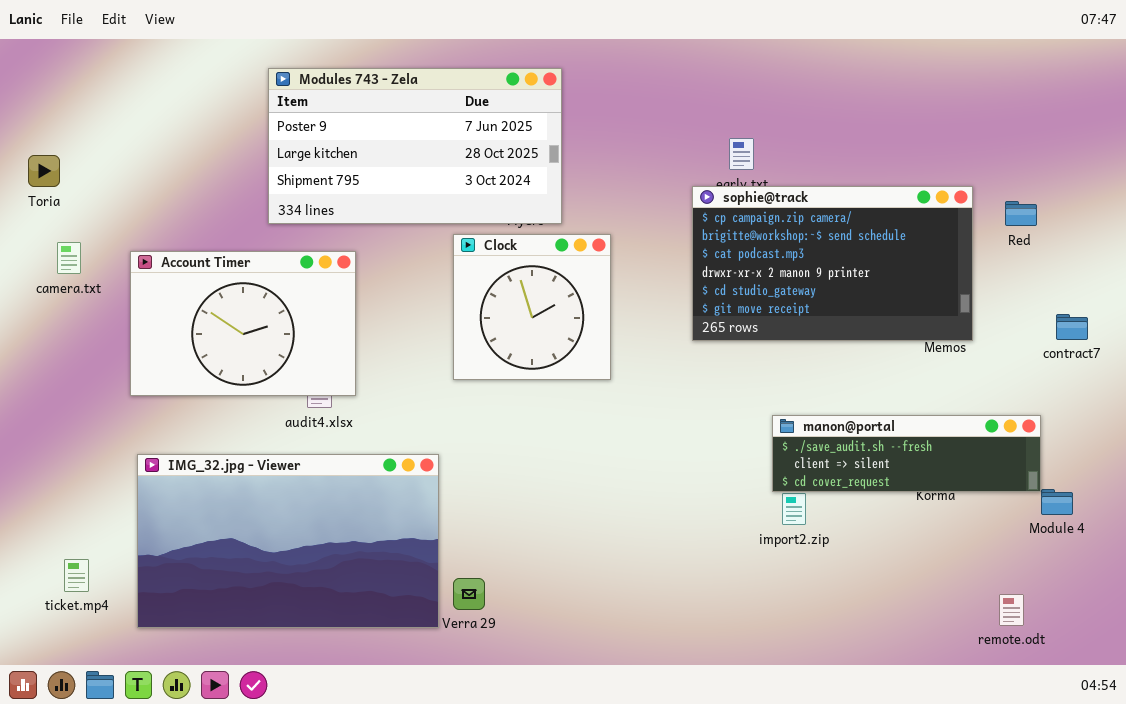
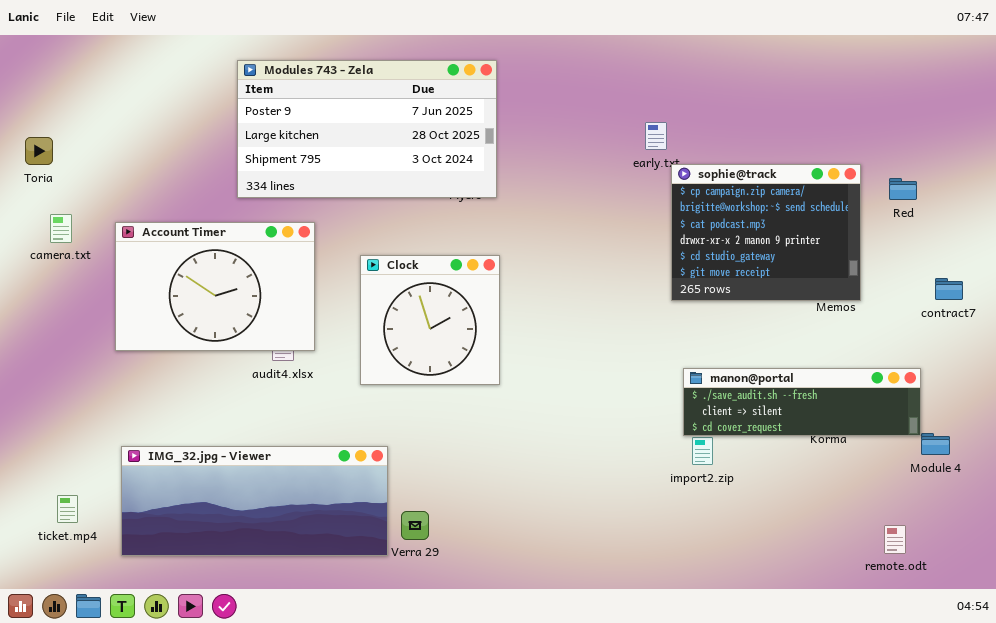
sophie@track: [692,186,973,341] -> [671,164,861,301], resized
Clock: [453,234,611,380] -> [360,255,500,385], moved
IMG_32.jpg - Viewer: [137,454,439,628] -> [121,446,388,556], resized

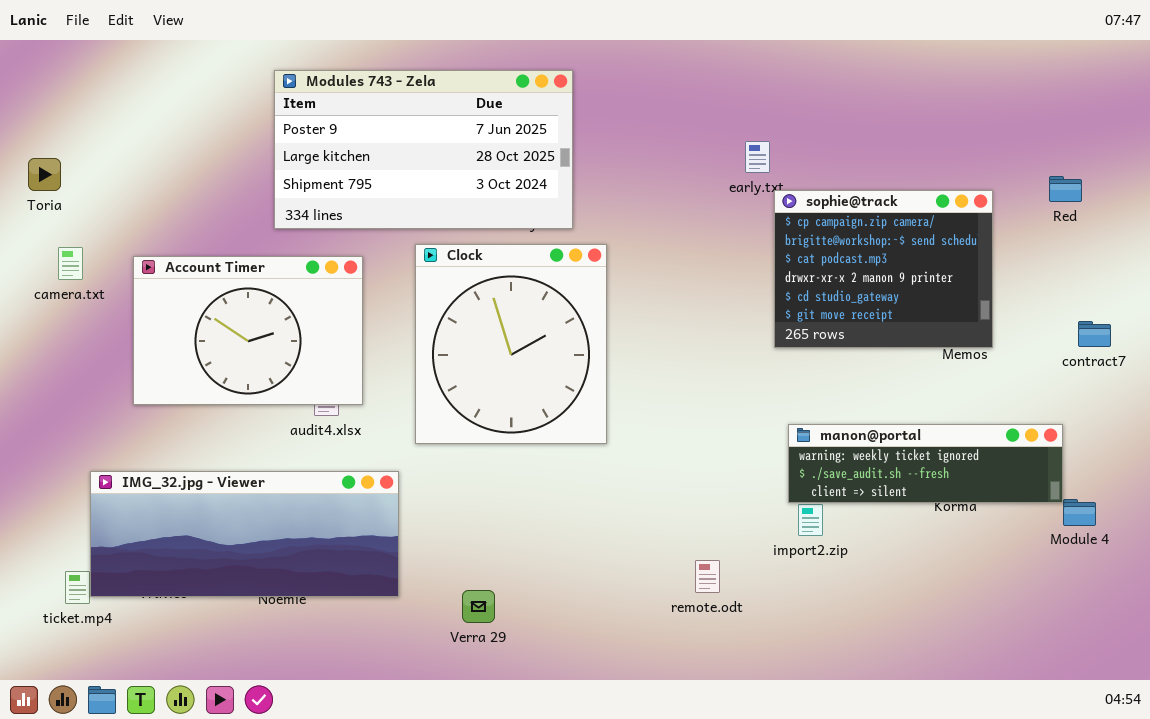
Red: [889,178,917,200] -> [1049,176,1082,202], moved
Clock: [360,255,500,385] -> [415,244,607,444], resized
manon@portal: [683,368,921,436] -> [788,424,1063,503], scrolled up 1 row
IMG_32.jpg - Viewer: [121,446,388,556] -> [90,471,399,597], moved
remote.odt: [884,525,906,554] -> [695,560,720,593], moved

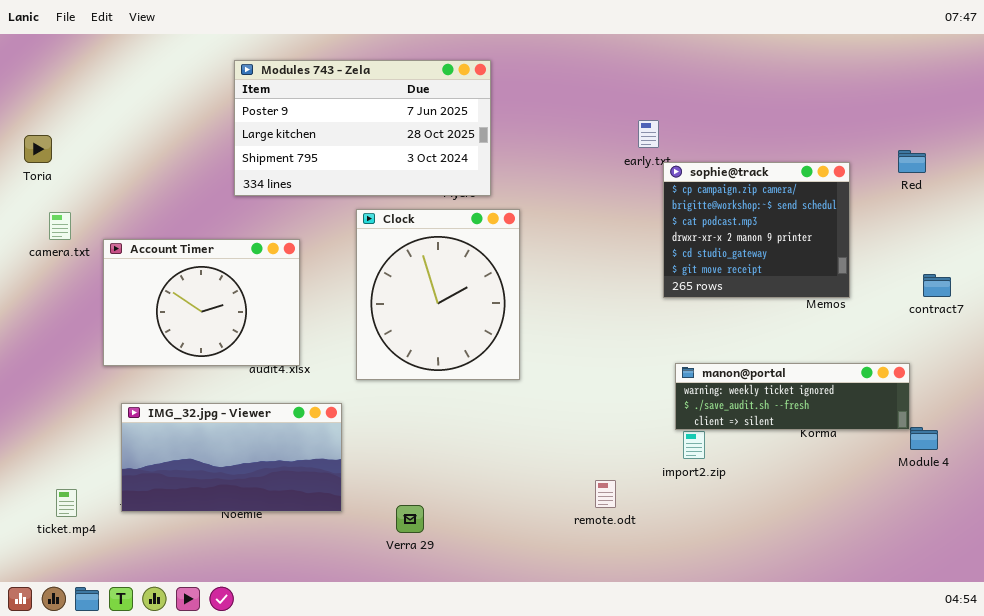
Account Timer: [133,256,363,405] -> [103,239,300,366], moved
IMG_32.jpg - Viewer: [90,471,399,597] -> [121,403,342,512], resized

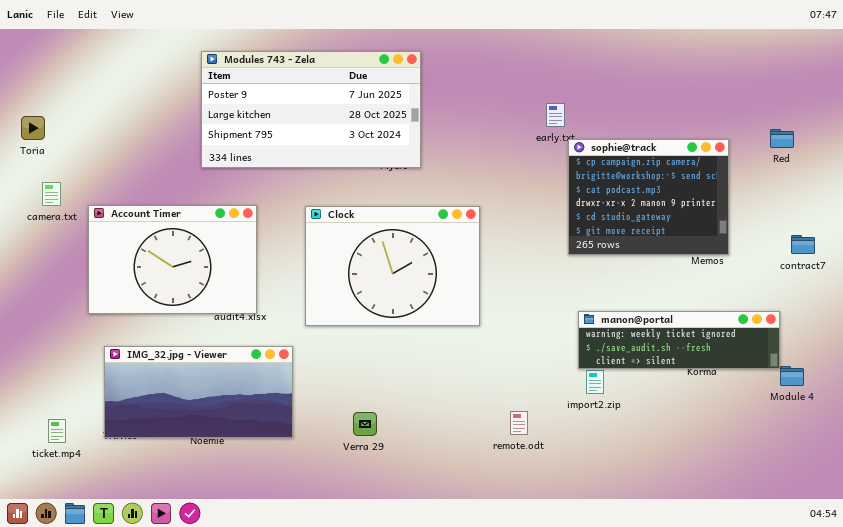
Clock: [356,209,520,380] -> [305,206,480,326], resized
Verra 29: [396,505,424,533] -> [353,412,377,436], moved

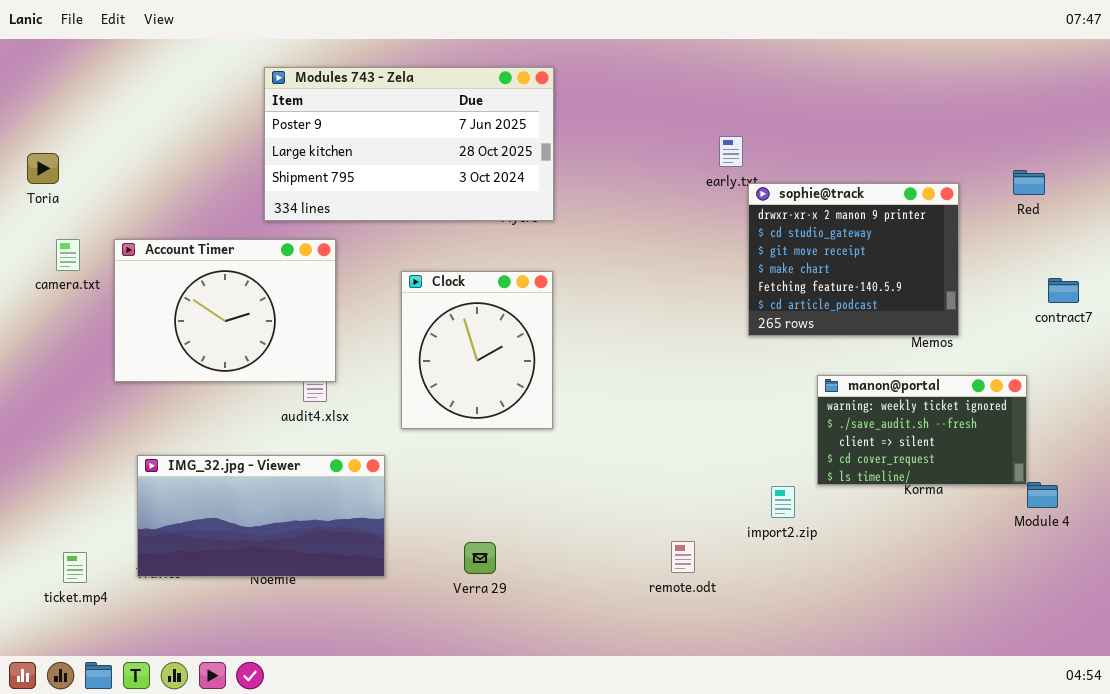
sophie@track: [568,139,729,255] -> [748,183,959,336], scrolled down 3 rows
Account Timer: [88,205,257,314] -> [114,239,336,382], moved
Clock: [305,206,480,326] -> [401,271,553,429], resized
contract7: [791,235,815,254] -> [1048,278,1079,303], moved
manon@portal: [578,311,780,369] -> [817,375,1027,485], resized

